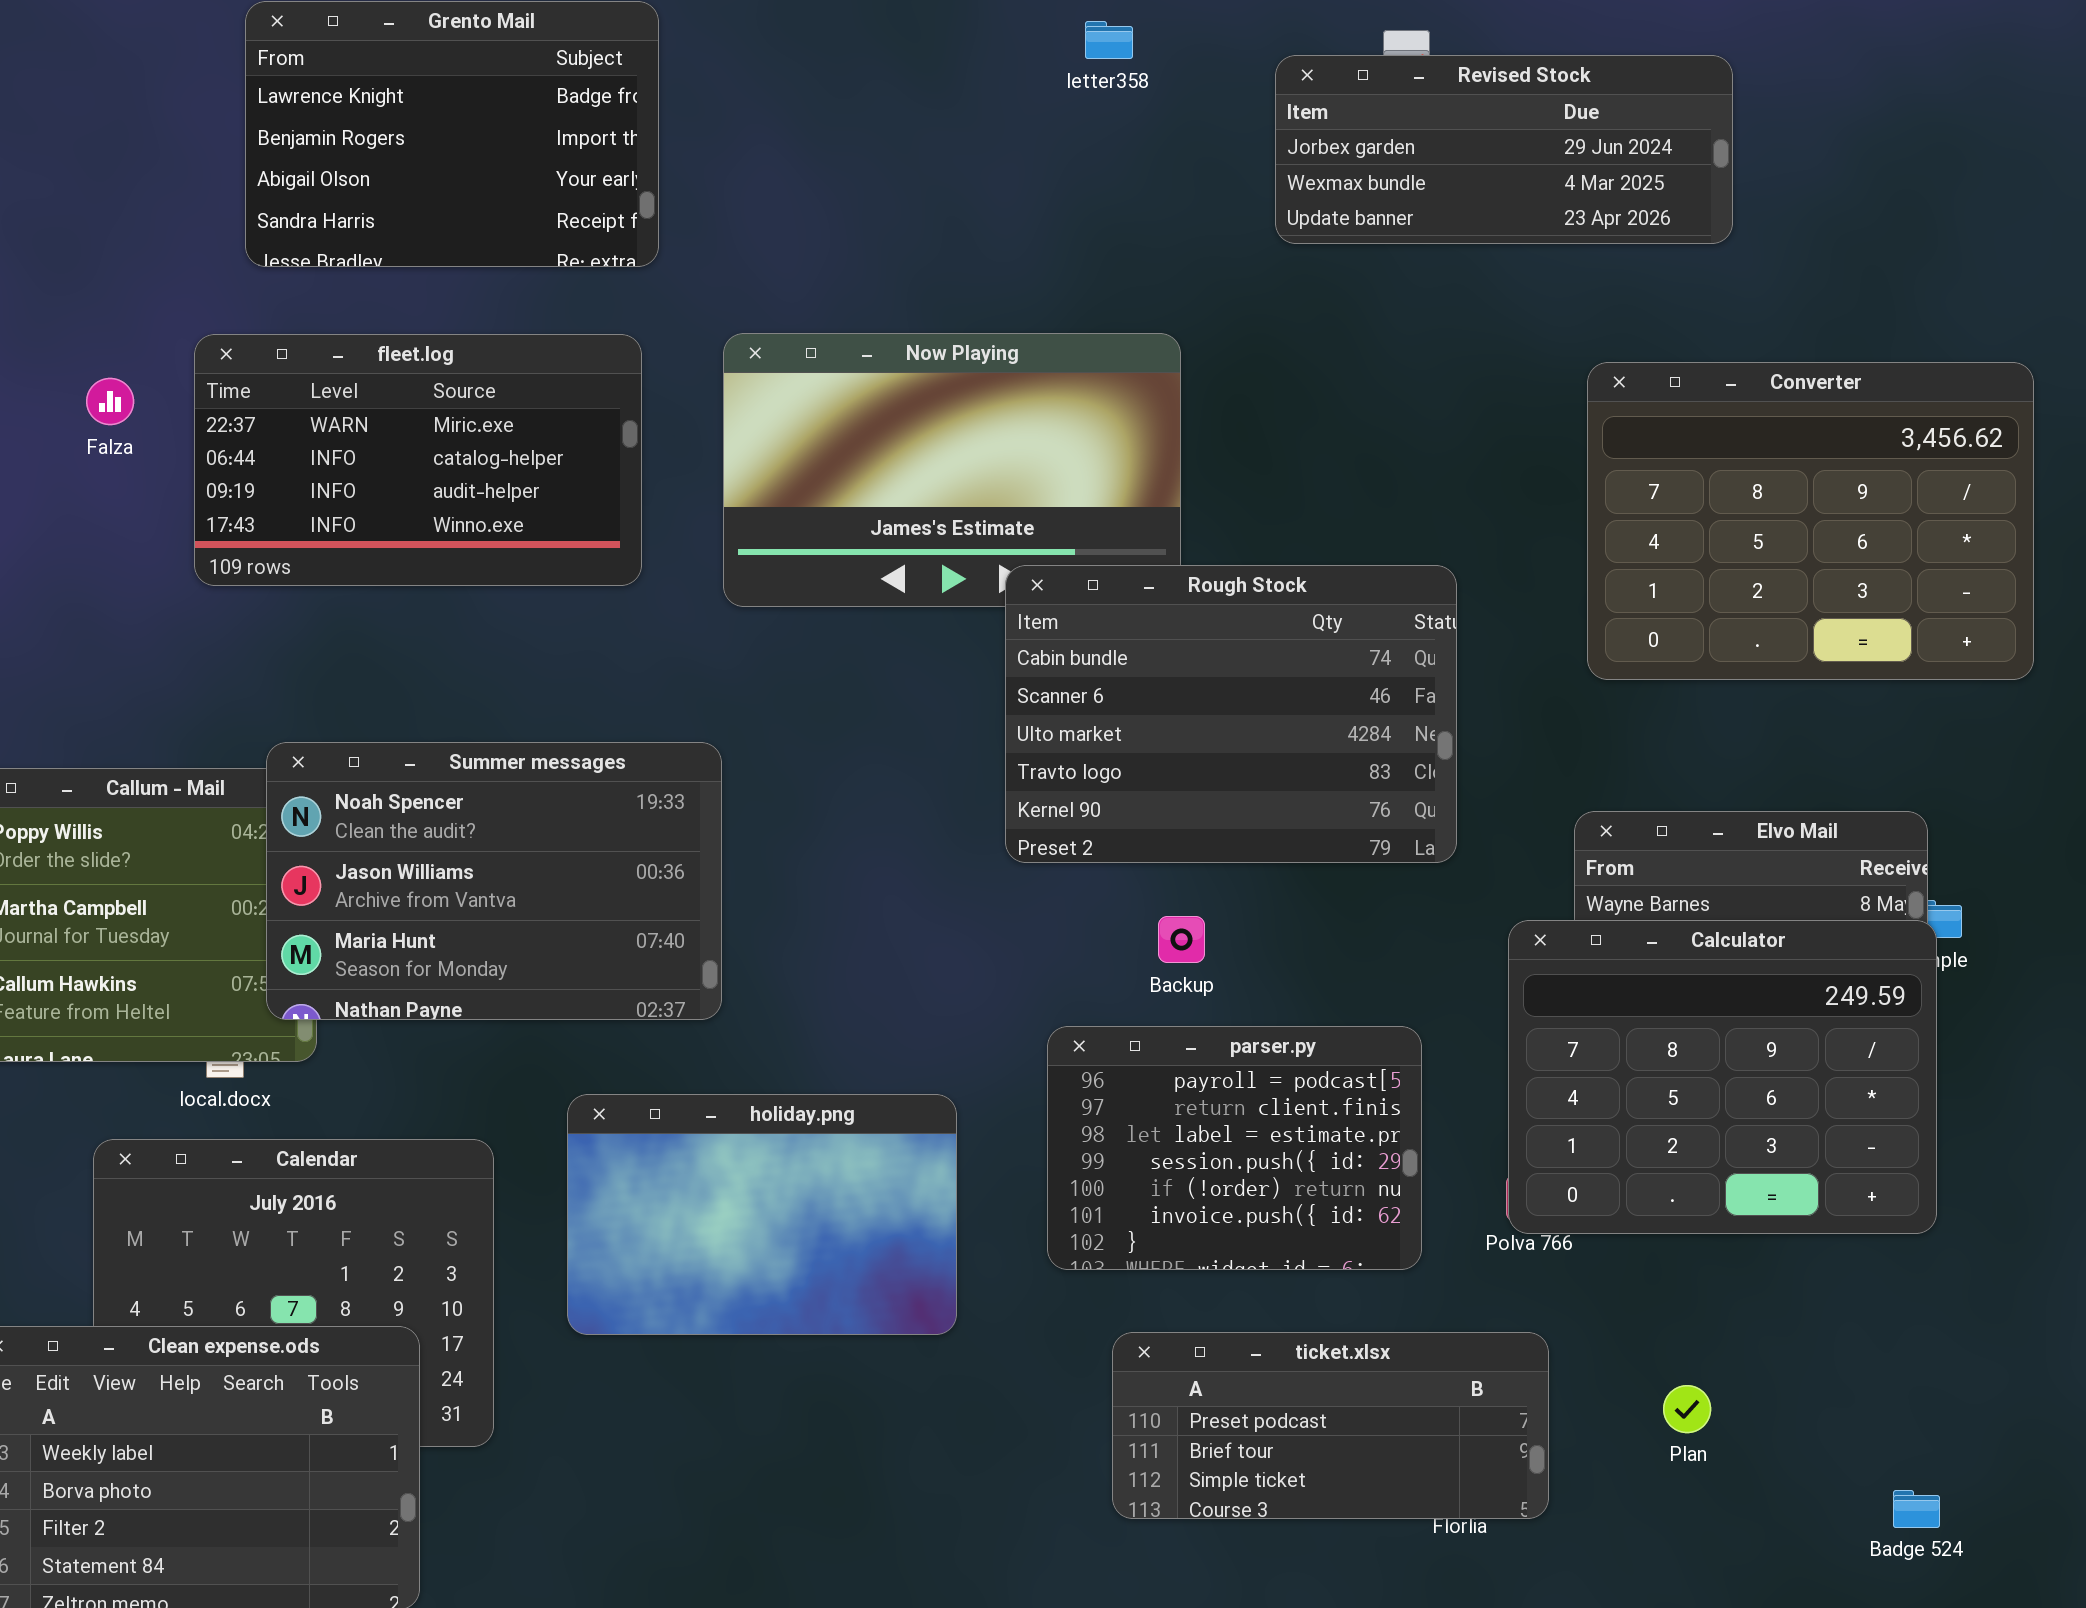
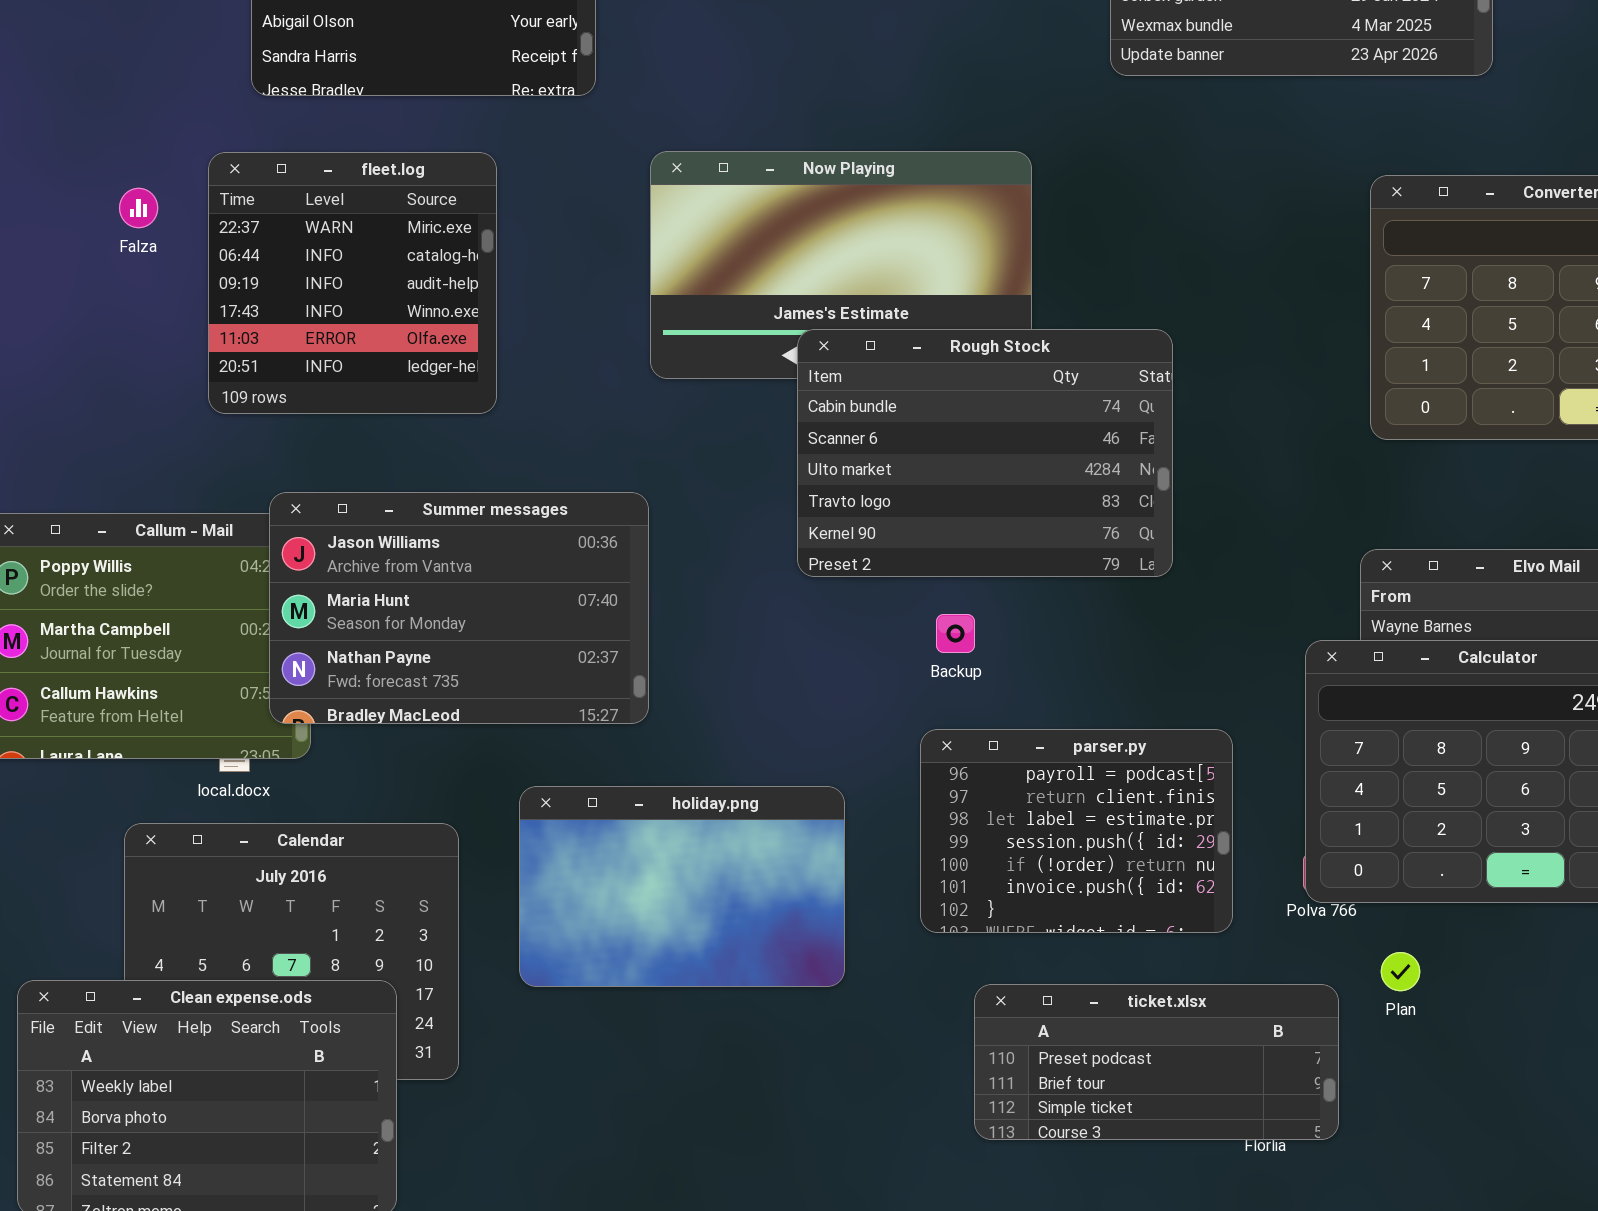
fleet.log: [194,334,642,586] -> [208,152,497,414], resized
Rough Stock: [1005,565,1457,863] -> [797,329,1173,577], moved
Summer messages: [266,742,722,1020] -> [269,492,649,724], scrolled down 1 row
Backup: [1158,916,1205,963] -> [936,614,975,653], moved
Plan: [1663,1385,1711,1433] -> [1381,952,1420,991], moved

